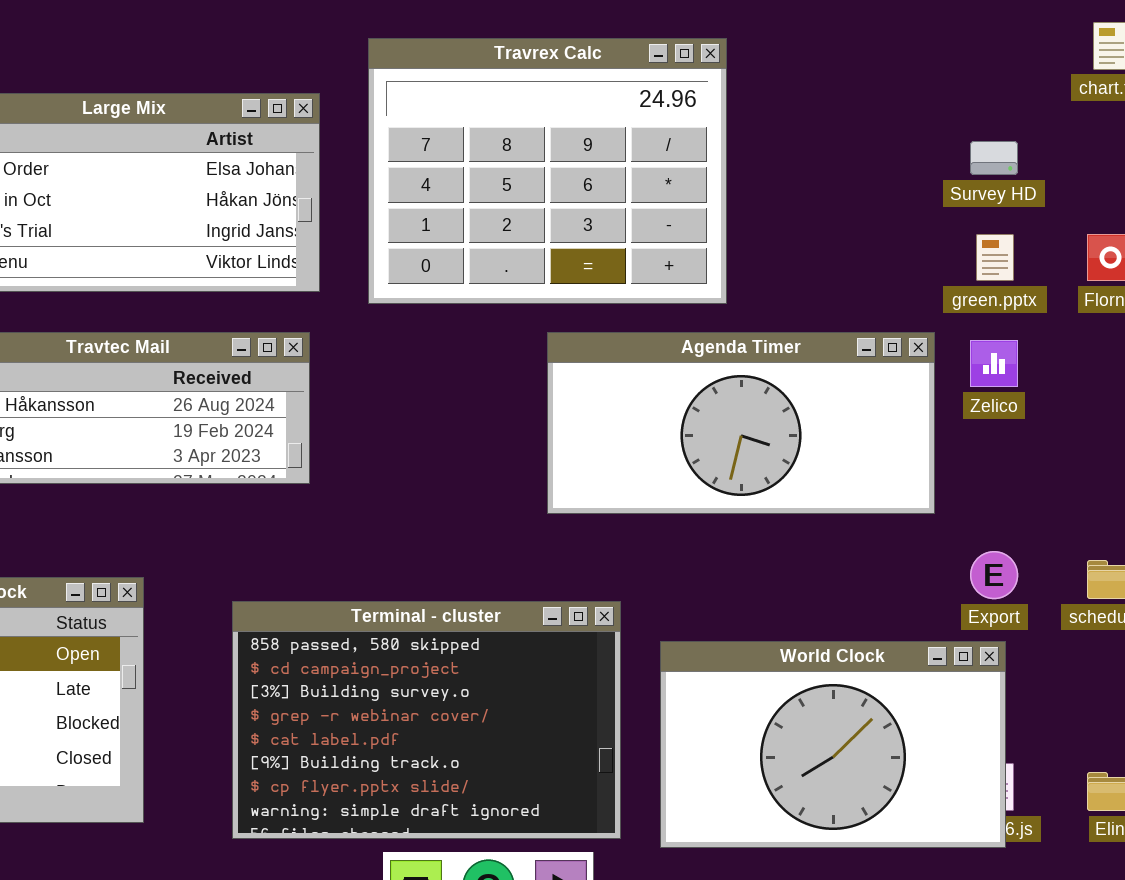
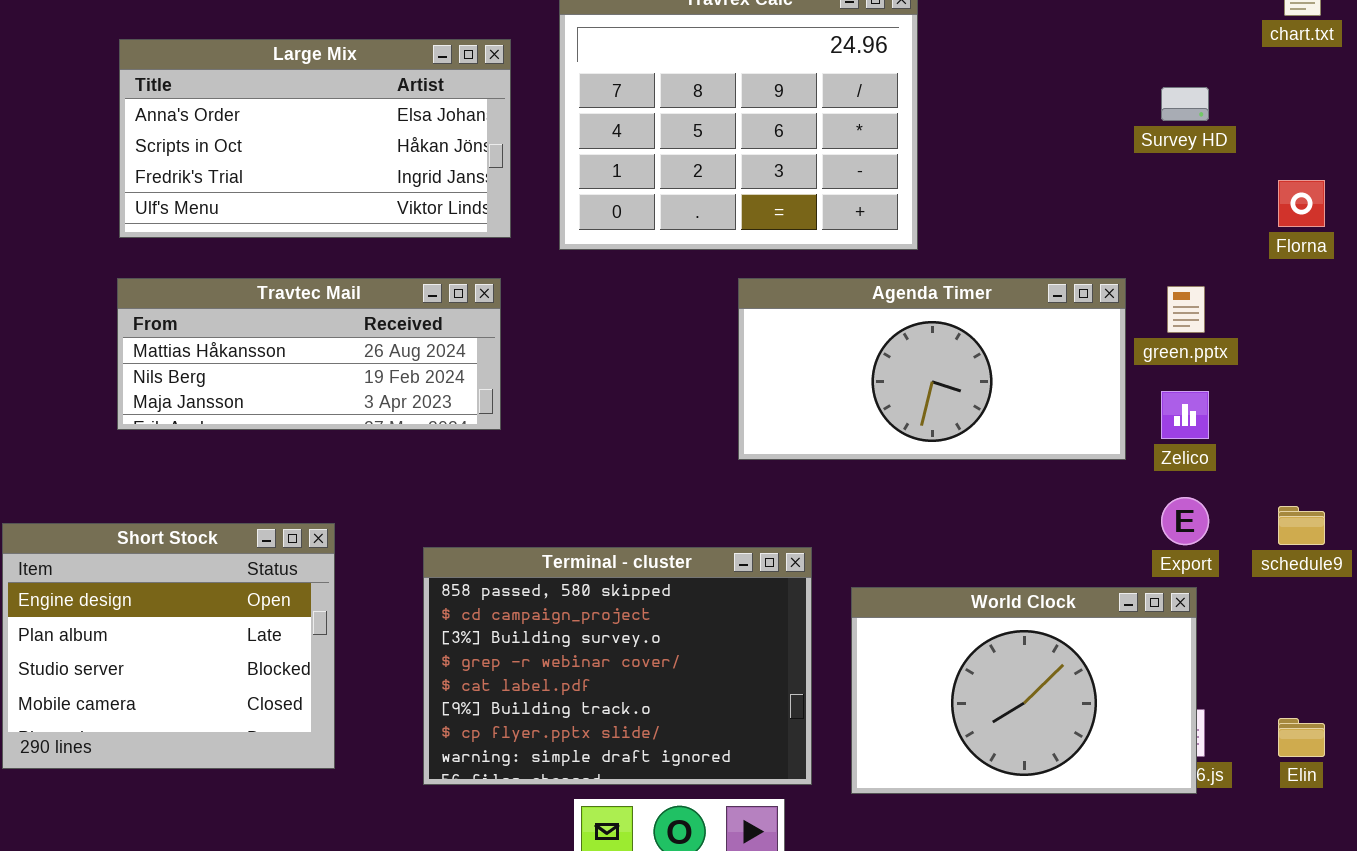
green.pptx: [976,234,1014,281] -> [1167,286,1205,333], moved
Zelico: [970,340,1018,387] -> [1161,391,1209,439], moved

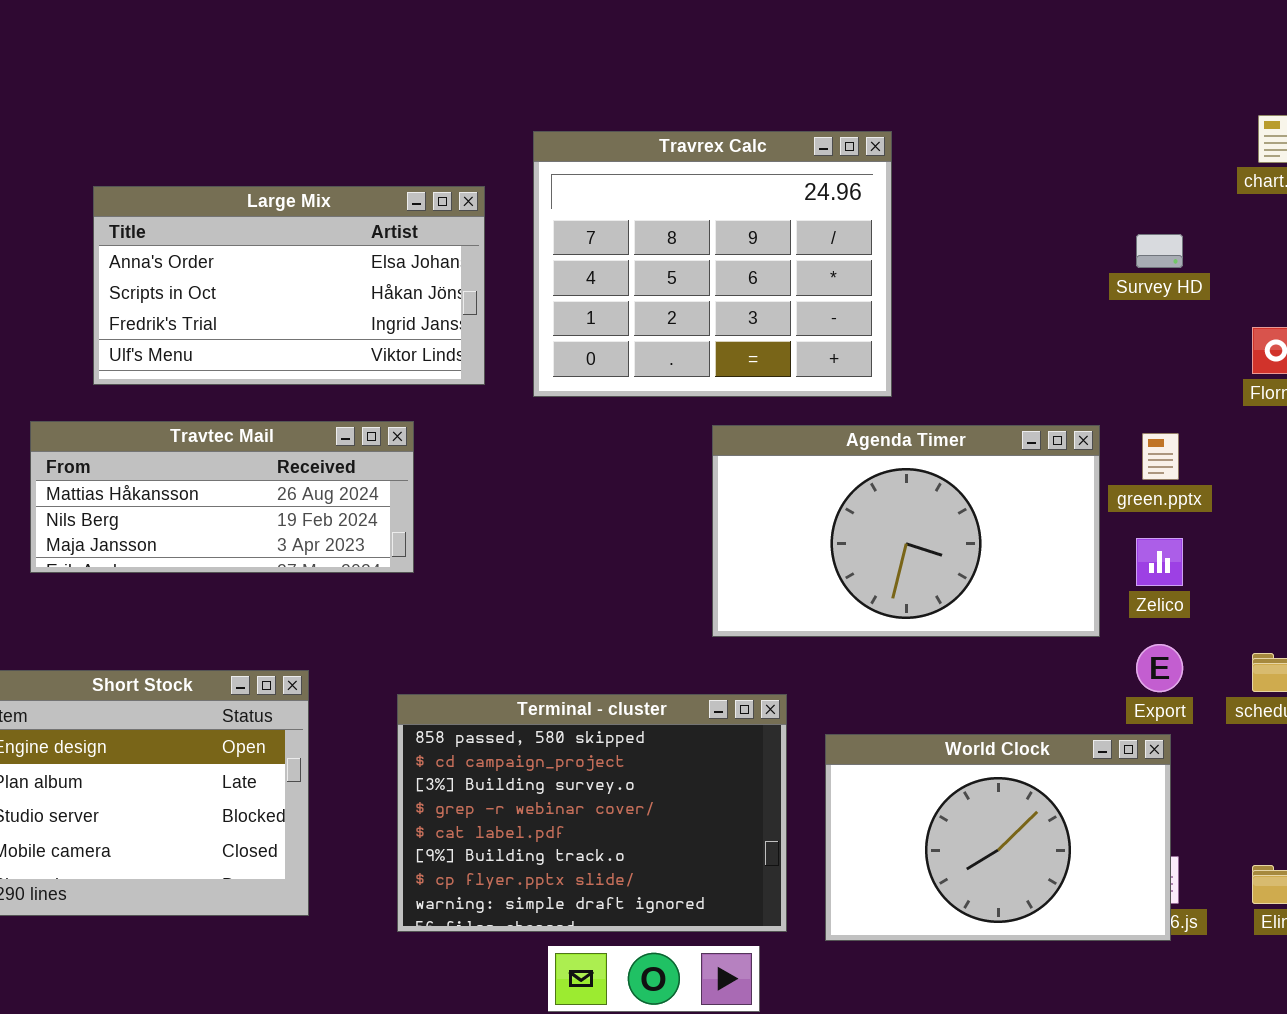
Travtec Mail: [117,278,501,430] -> [30,421,414,573], moved
Agenda Timer: [738,278,1126,460] -> [712,425,1100,637], resized

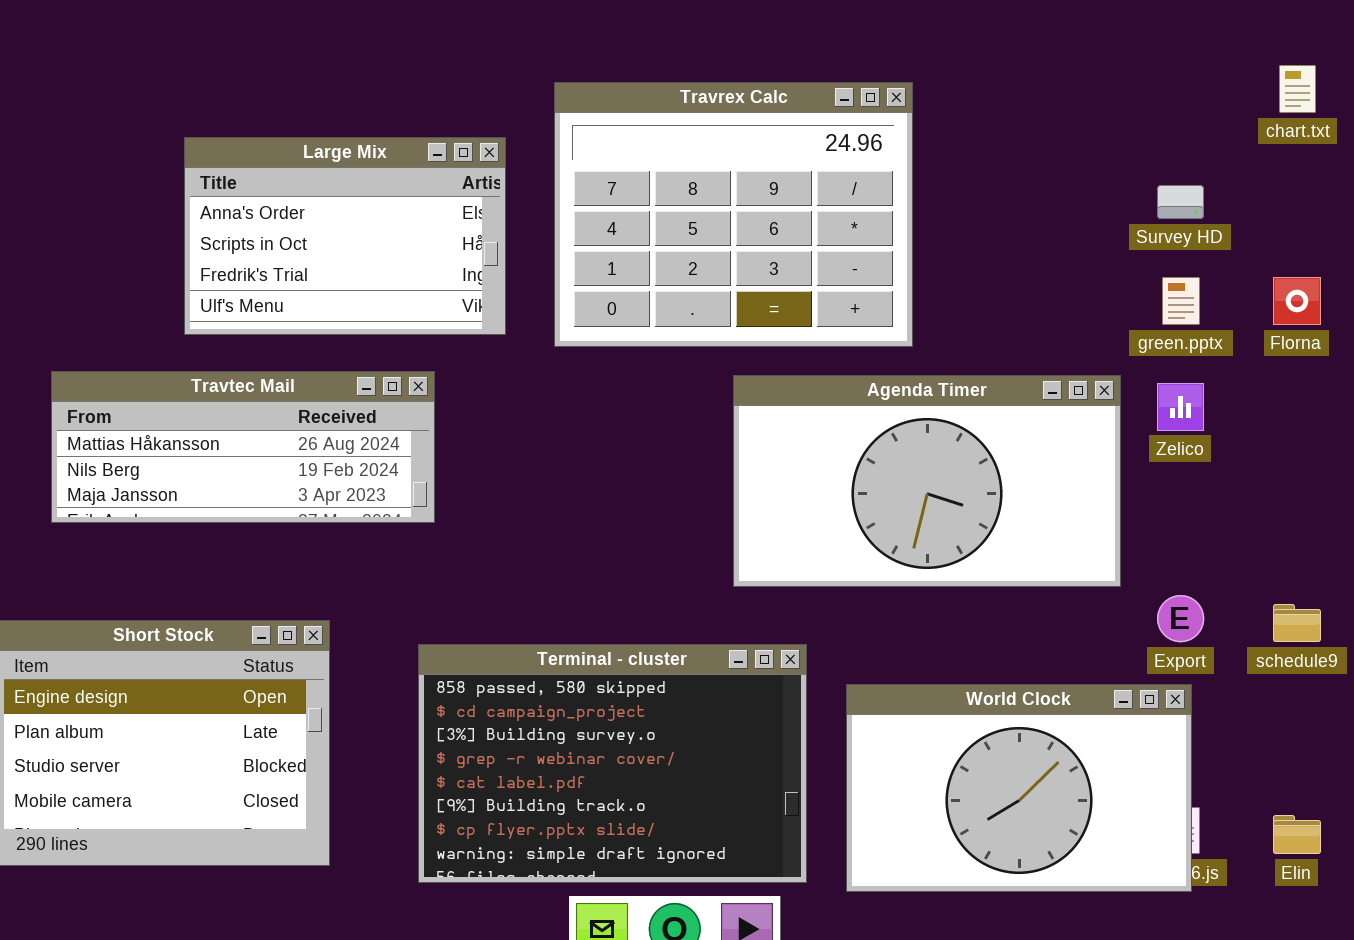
Large Mix: [93,186,485,385] -> [184,137,506,335], resized
green.pptx: [1142,433,1179,480] -> [1162,277,1200,325], moved
Zelico: [1136,538,1183,586] -> [1157,383,1204,431], moved

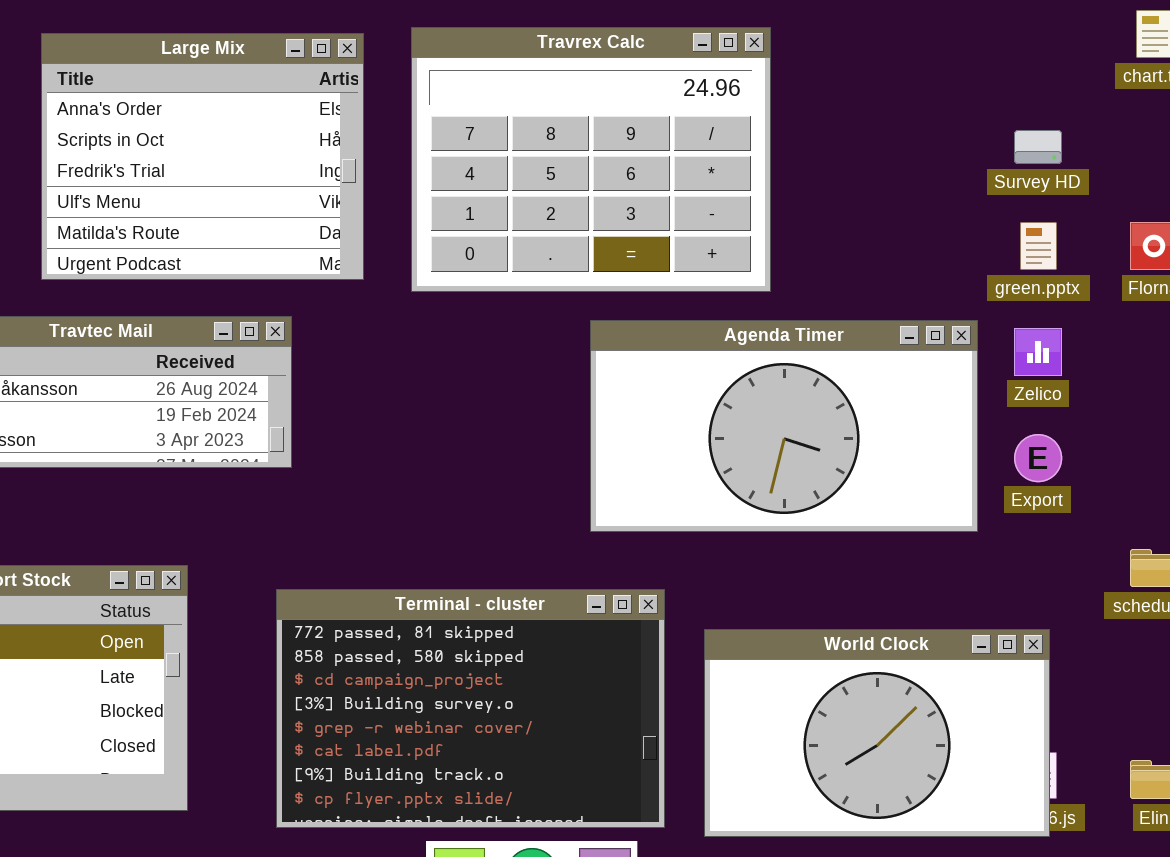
Large Mix: [184,137,506,335] -> [41,33,364,280], resized
Export: [1157,595,1204,642] -> [1014,434,1062,482], moved
Terminal - cluster: [418,644,807,883] -> [276,589,665,828], scrolled up 1 row

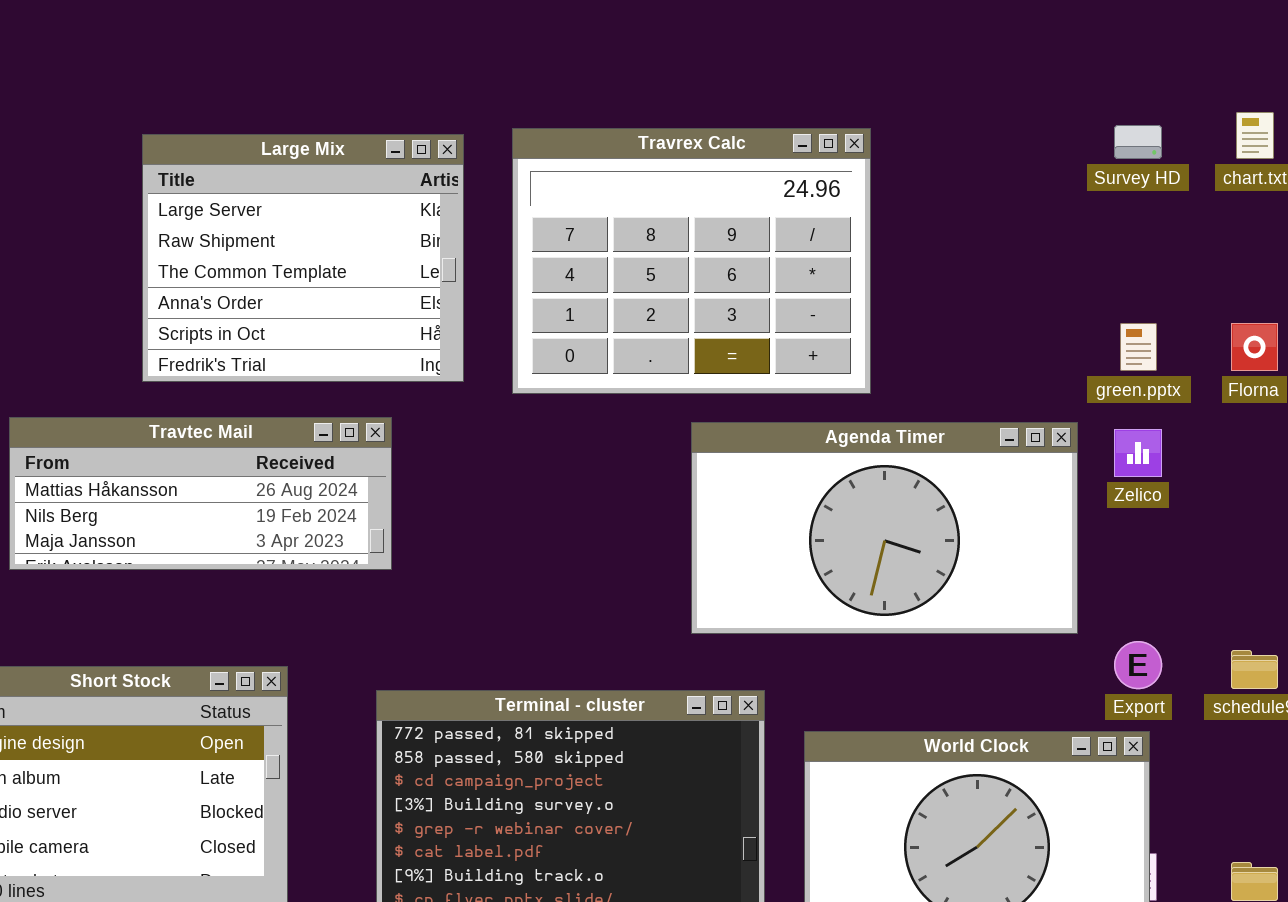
Large Mix: [41,33,364,280] -> [142,134,464,382], scrolled up 3 rows
Survey HD: [1014,130,1062,164] -> [1114,125,1162,159], moved
Export: [1014,434,1062,482] -> [1114,641,1162,689], moved

